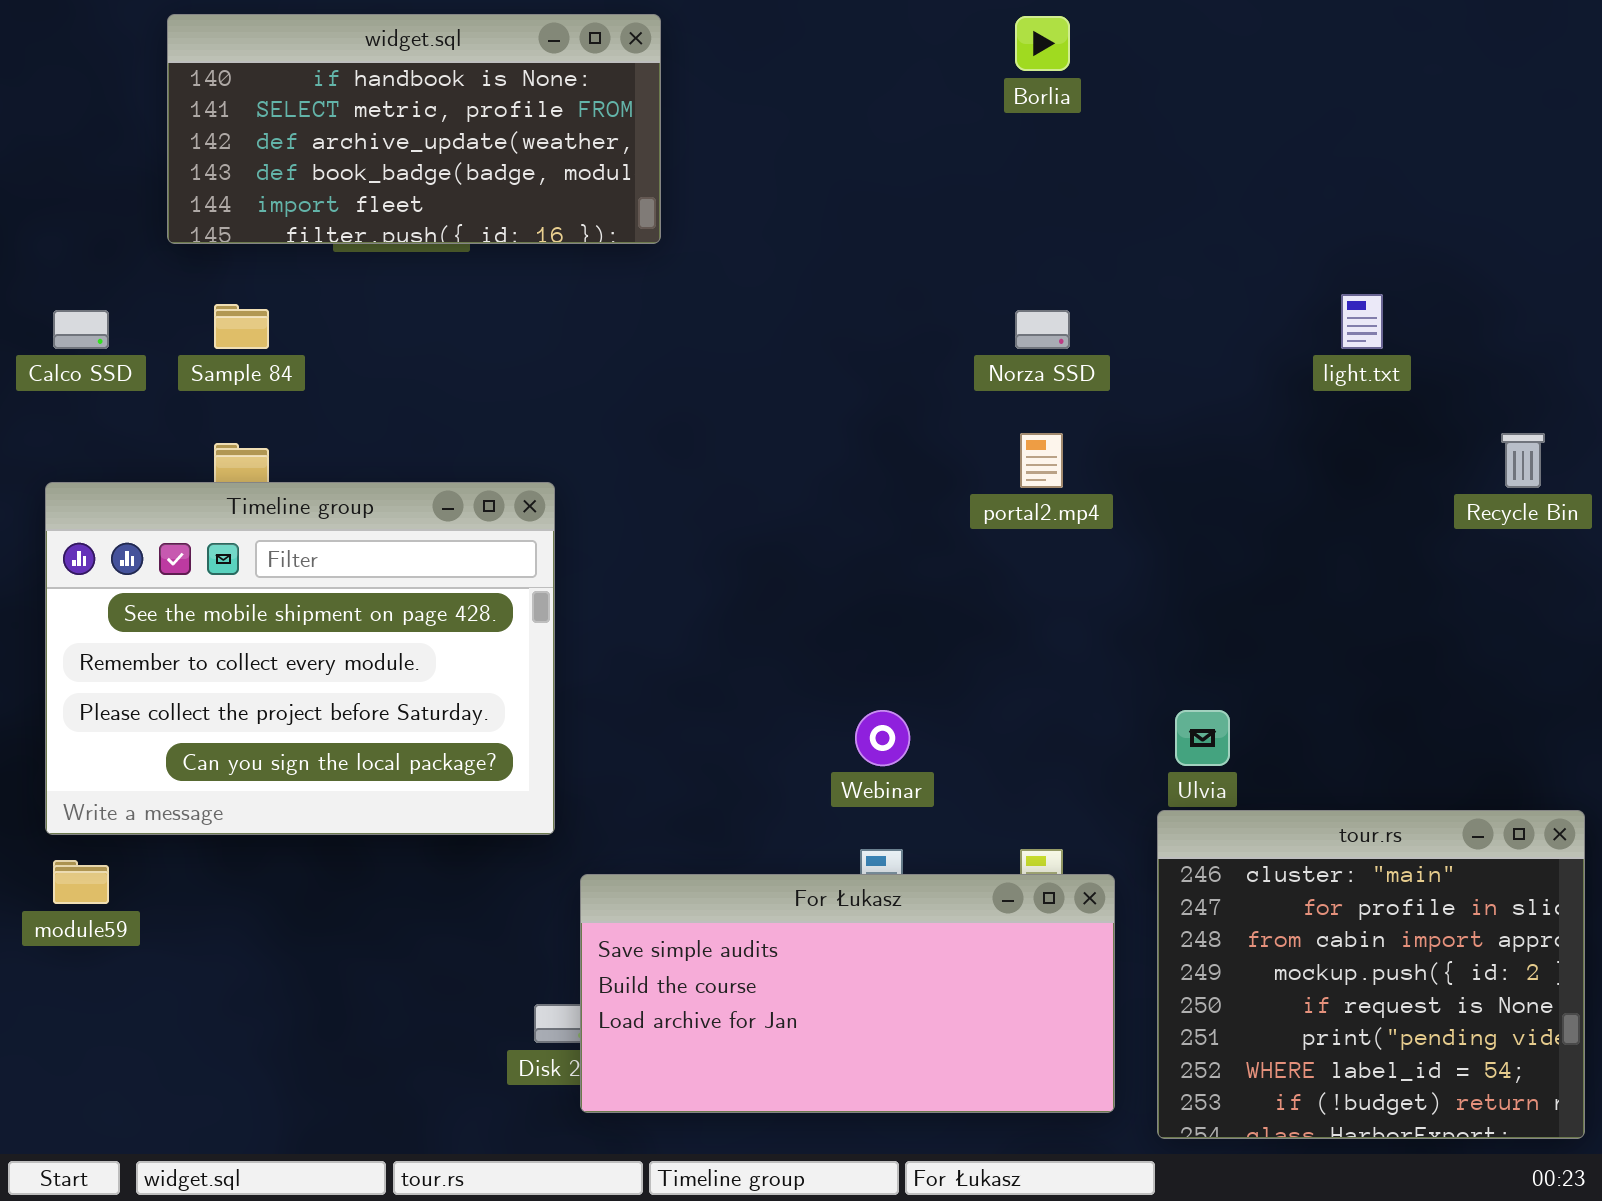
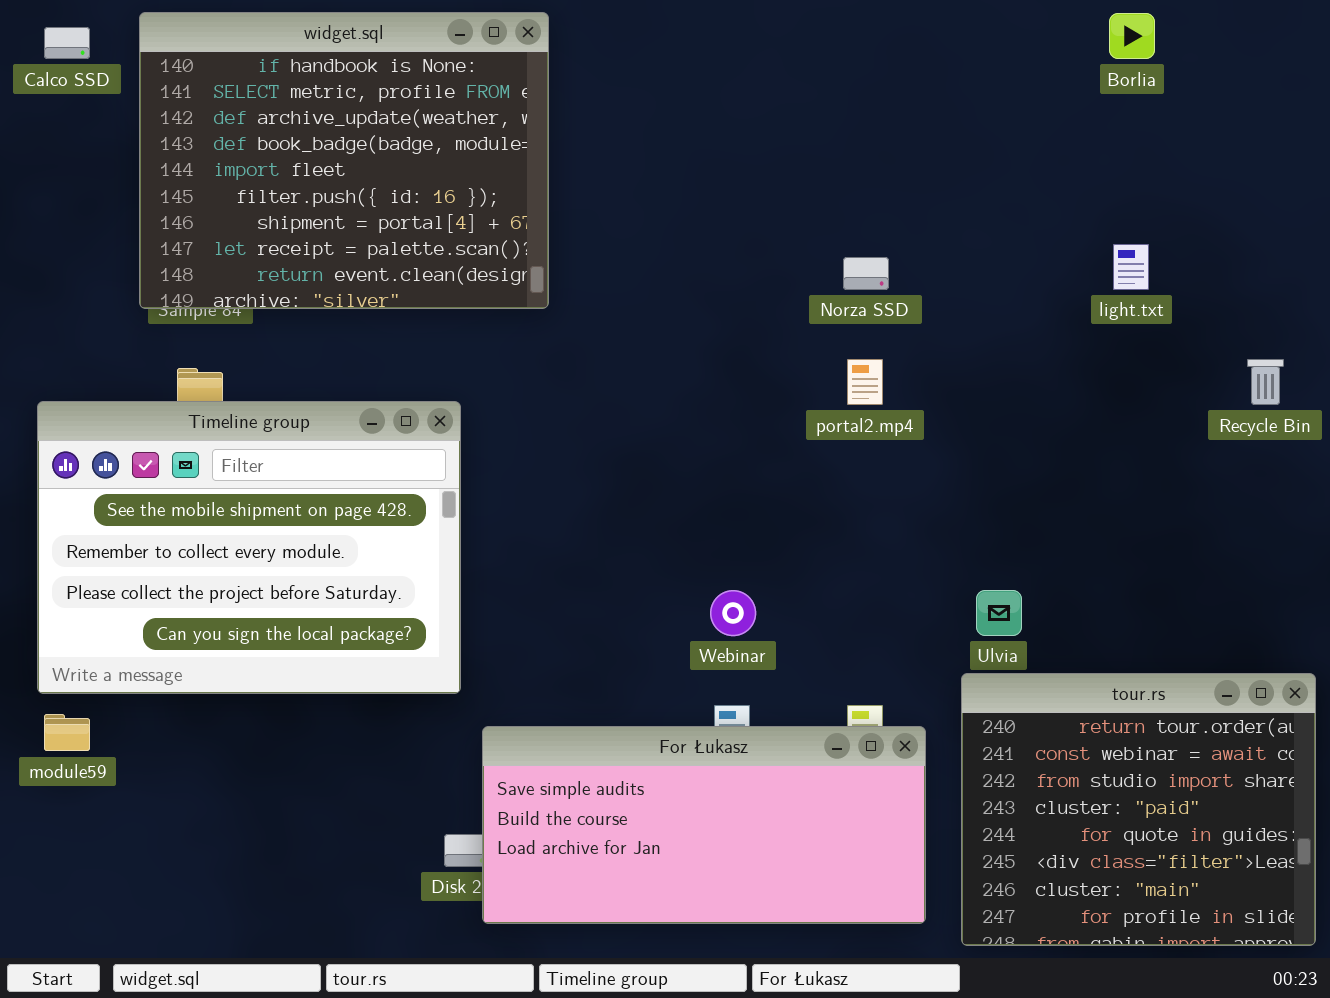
widget.sql: [167,14,661,244] -> [139,12,549,309], resized
Borlia: [1015,16,1070,71] -> [1109,13,1155,59], moved
Calco SSD: [53,310,109,349] -> [44,27,90,59], moved
tour.rs: [1157,810,1585,1139] -> [961,673,1316,946], scrolled up 6 rows

